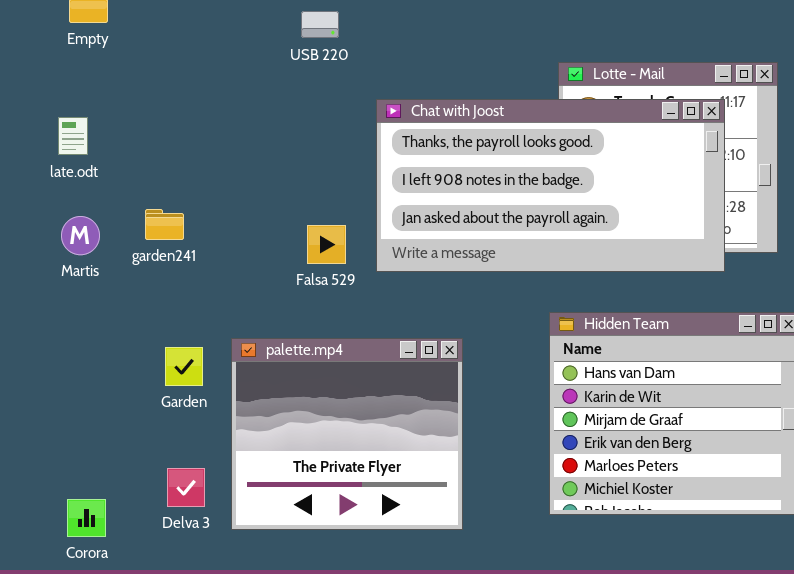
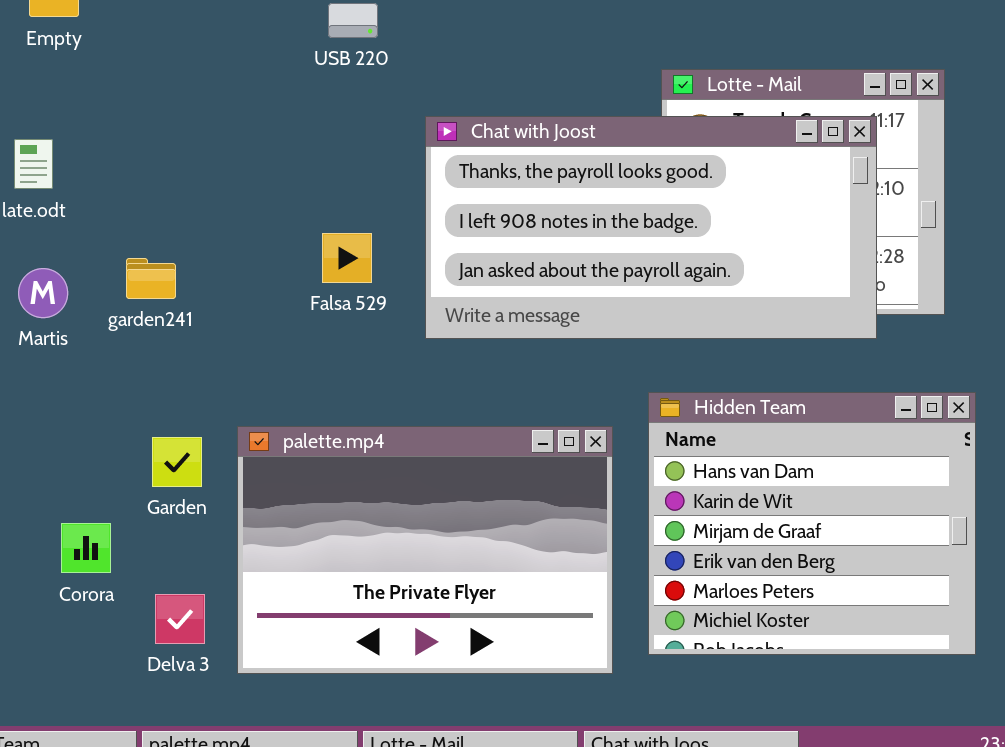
Falsa 529: [307,225,346,264] -> [322,233,372,283], moved
palette.mp4: [231,338,463,530] -> [237,426,613,674], resized
Corora: [67,499,106,537] -> [61,523,111,573], moved

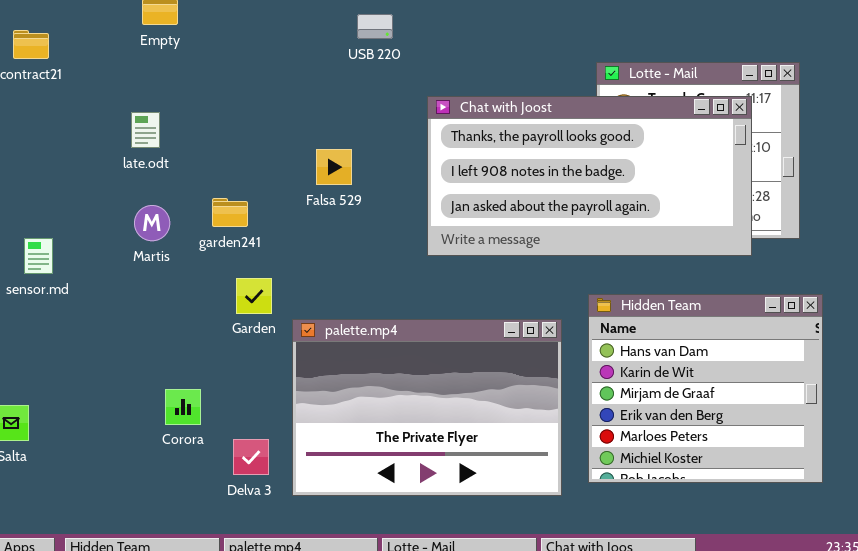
Falsa 529: [322,233,372,283] -> [316,149,352,185], moved
Garden: [152,437,202,487] -> [236,278,272,314], moved

